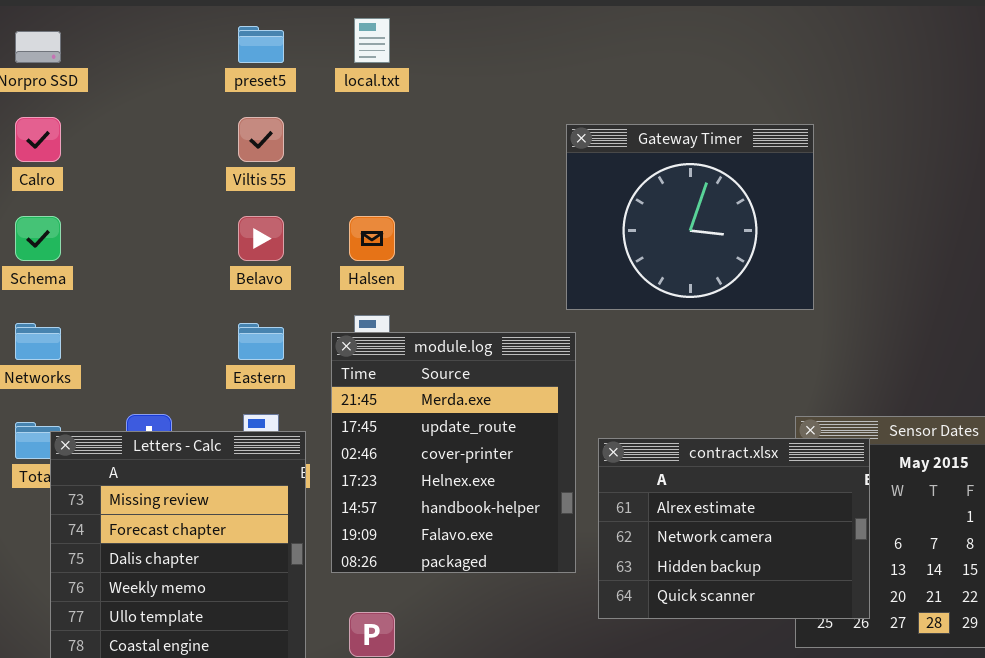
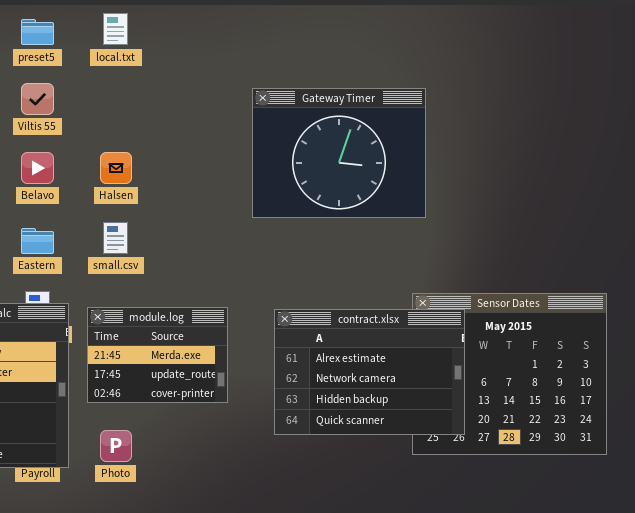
module.log: [331,332,576,573] -> [87,307,228,403], resized

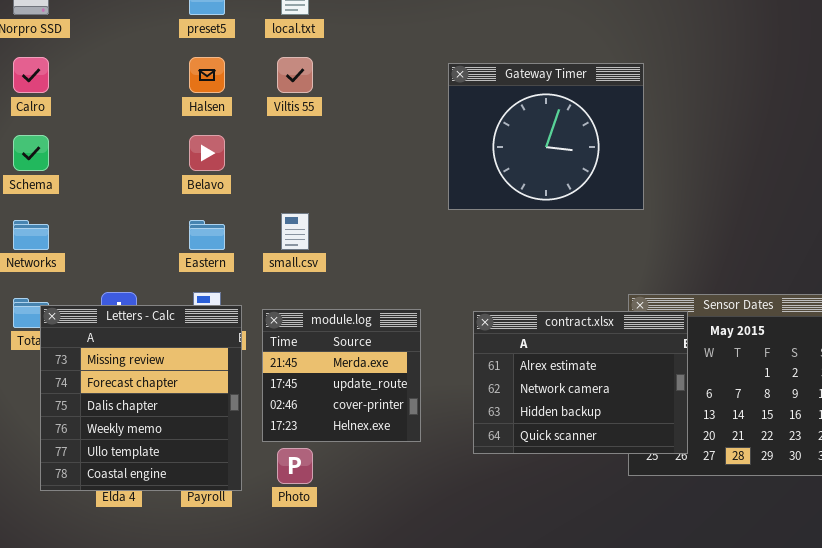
Viltis 55: [21,83,54,115] -> [277,57,313,93], moved
Halsen: [100,152,132,184] -> [189,57,225,93], moved
module.log: [87,307,228,403] -> [262,309,421,442], resized

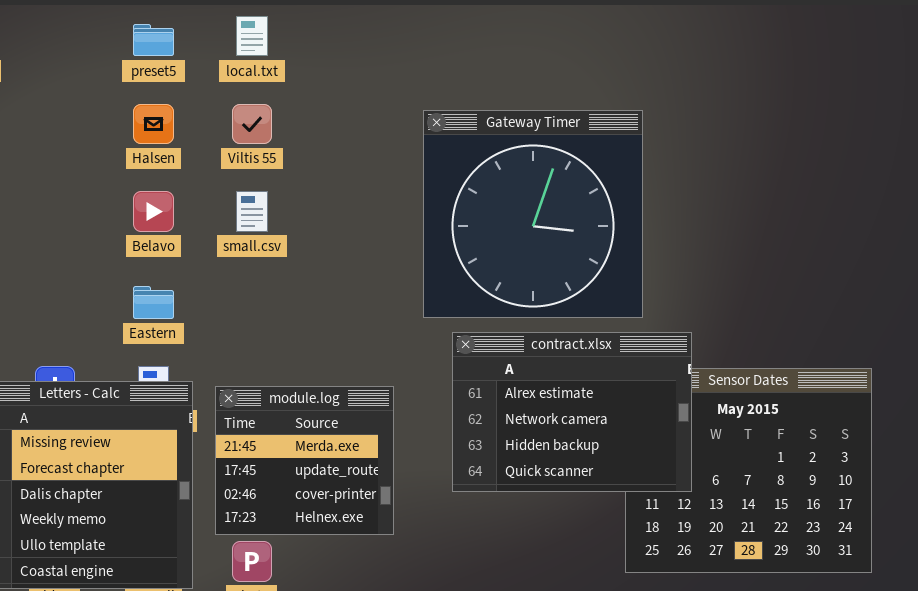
Gateway Timer: [448,63,644,210] -> [423,110,643,318], resized
small.csv: [281,213,309,250] -> [236,191,268,232], moved
contract.xlsx: [473,311,688,454] -> [452,332,692,492], moved

